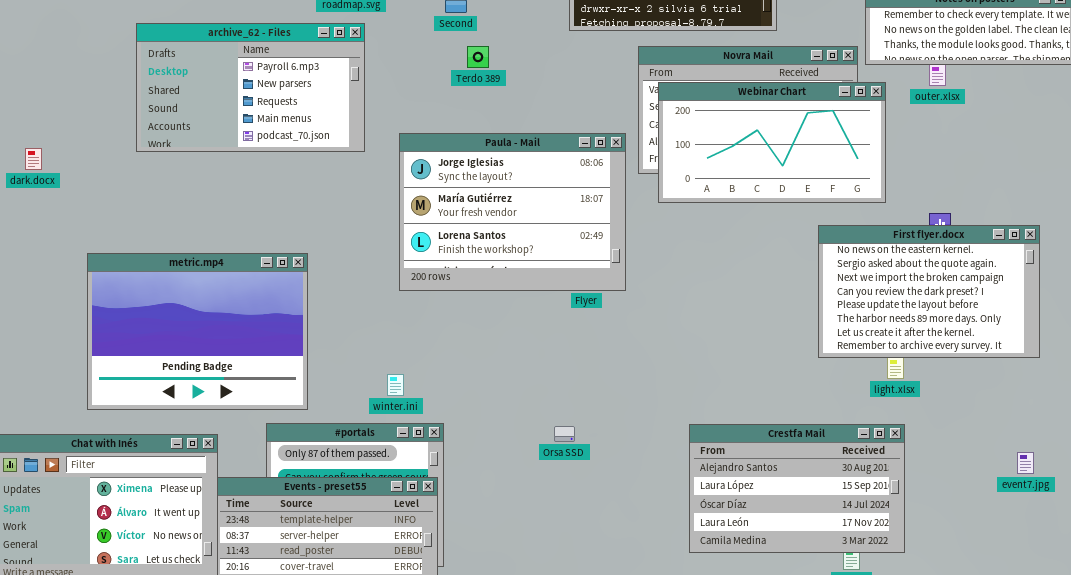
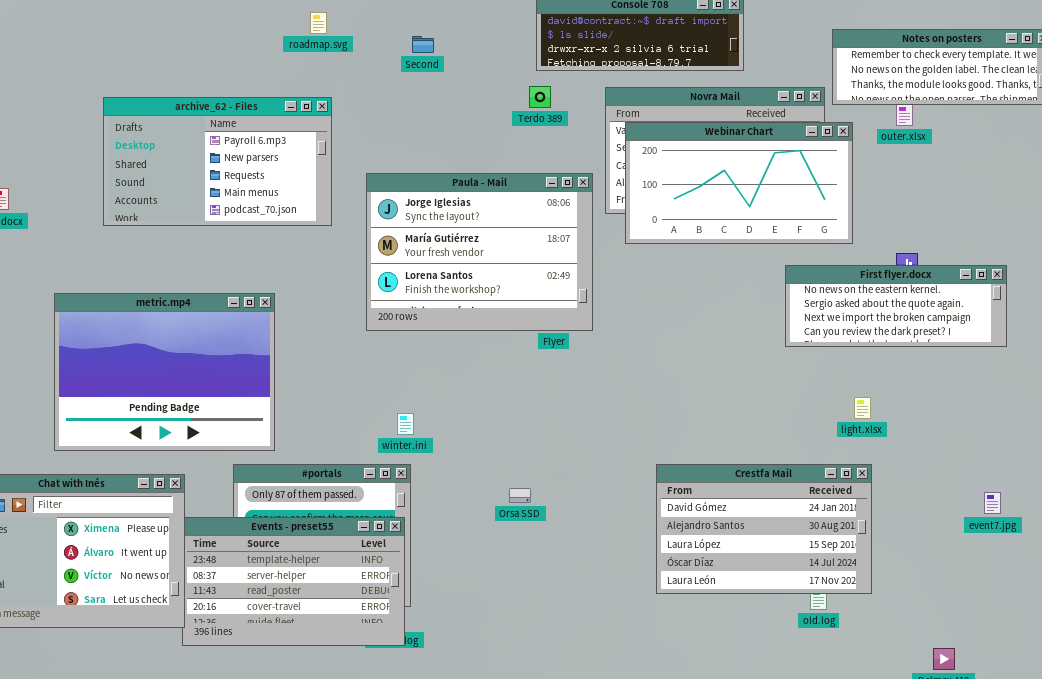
archive_62 - Files: [136,23,365,152] -> [103,97,332,226], moved
Terdo 389: [467,46,489,68] -> [529,86,551,108], moved
First flyer.docx: [818,225,1040,358] -> [785,265,1007,347], resized
winter.ini: [387,374,404,396] -> [397,413,414,435], moved
Crestfa Mail: [689,424,905,553] -> [656,464,872,594], scrolled up 1 row
Orsa SSD: [554,426,575,442] -> [509,488,531,503], moved

